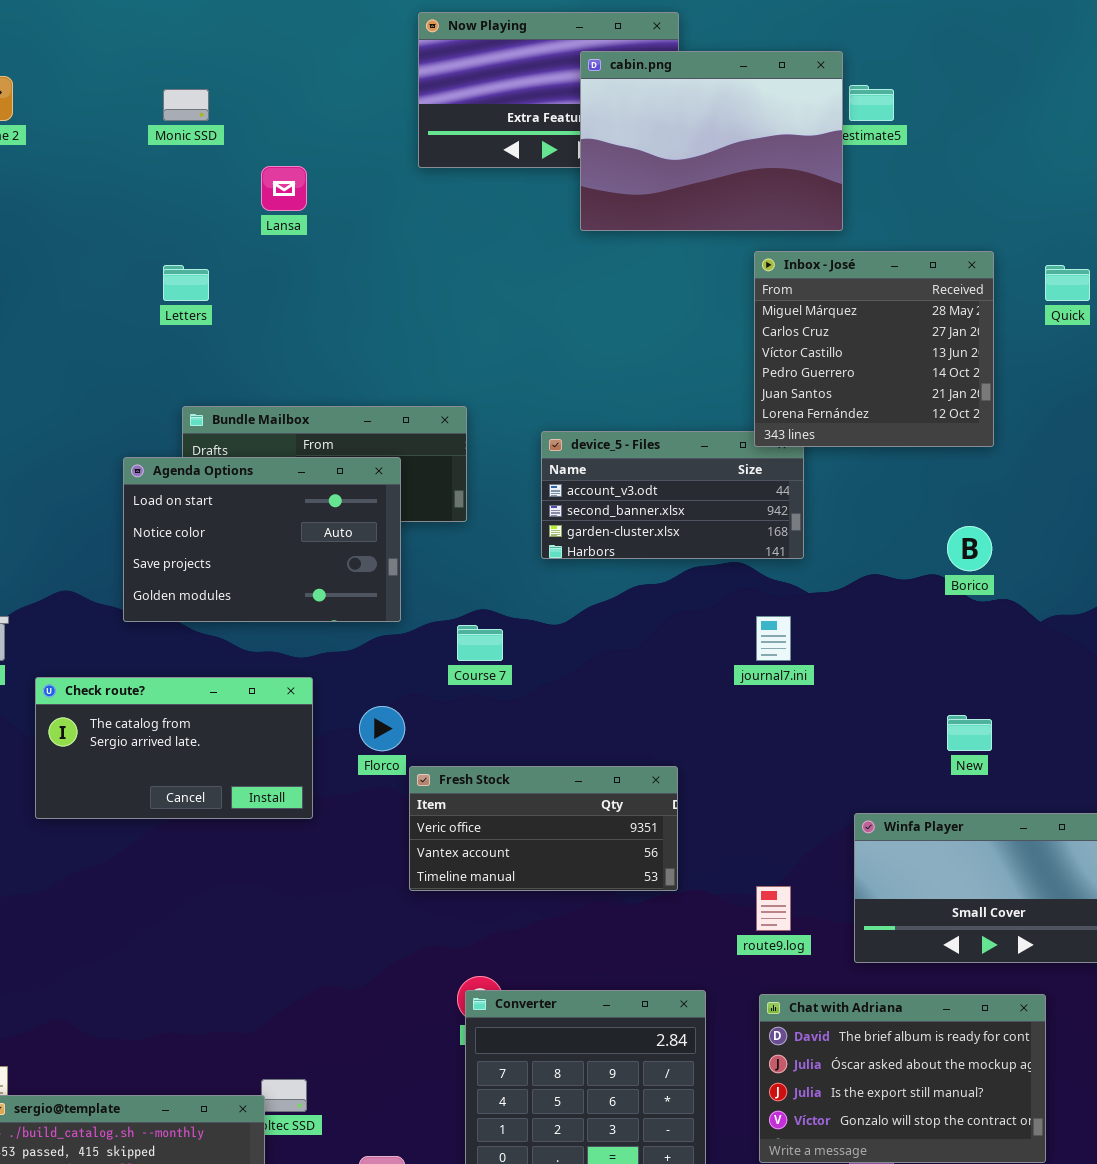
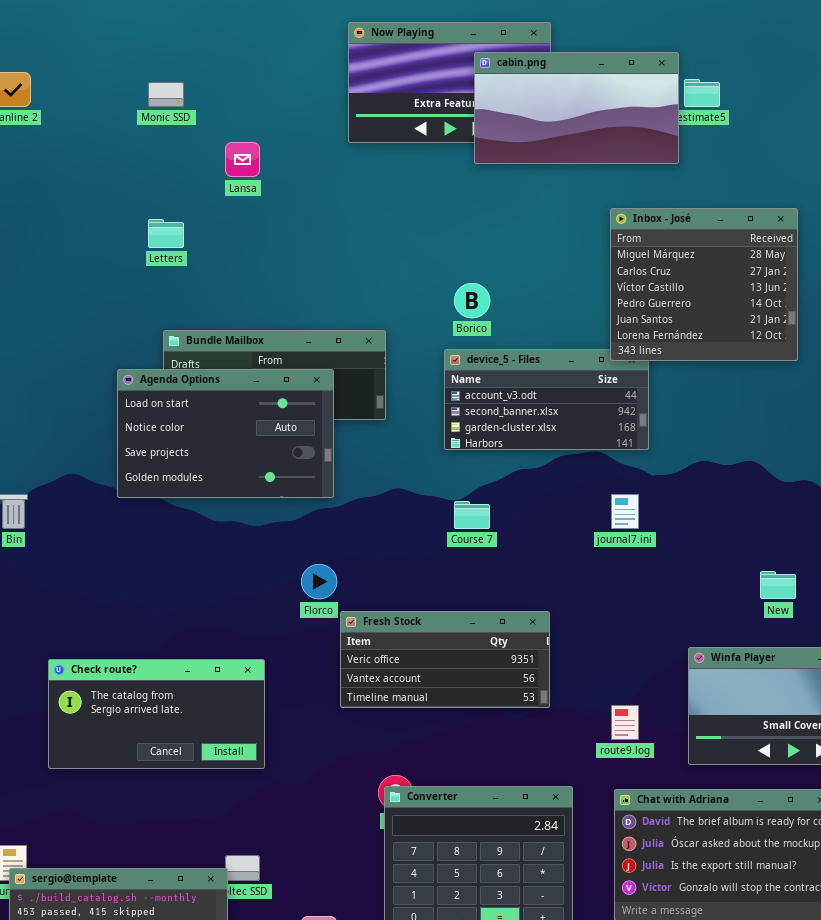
cabin.png: [580,51,843,231] -> [474,52,679,164], resized
Borico: [947,526,992,571] -> [454,283,490,318], moved
Course 7: [457,625,503,661] -> [454,501,490,529], moved
Check route?: [35,677,313,819] -> [48,659,265,769], moved

